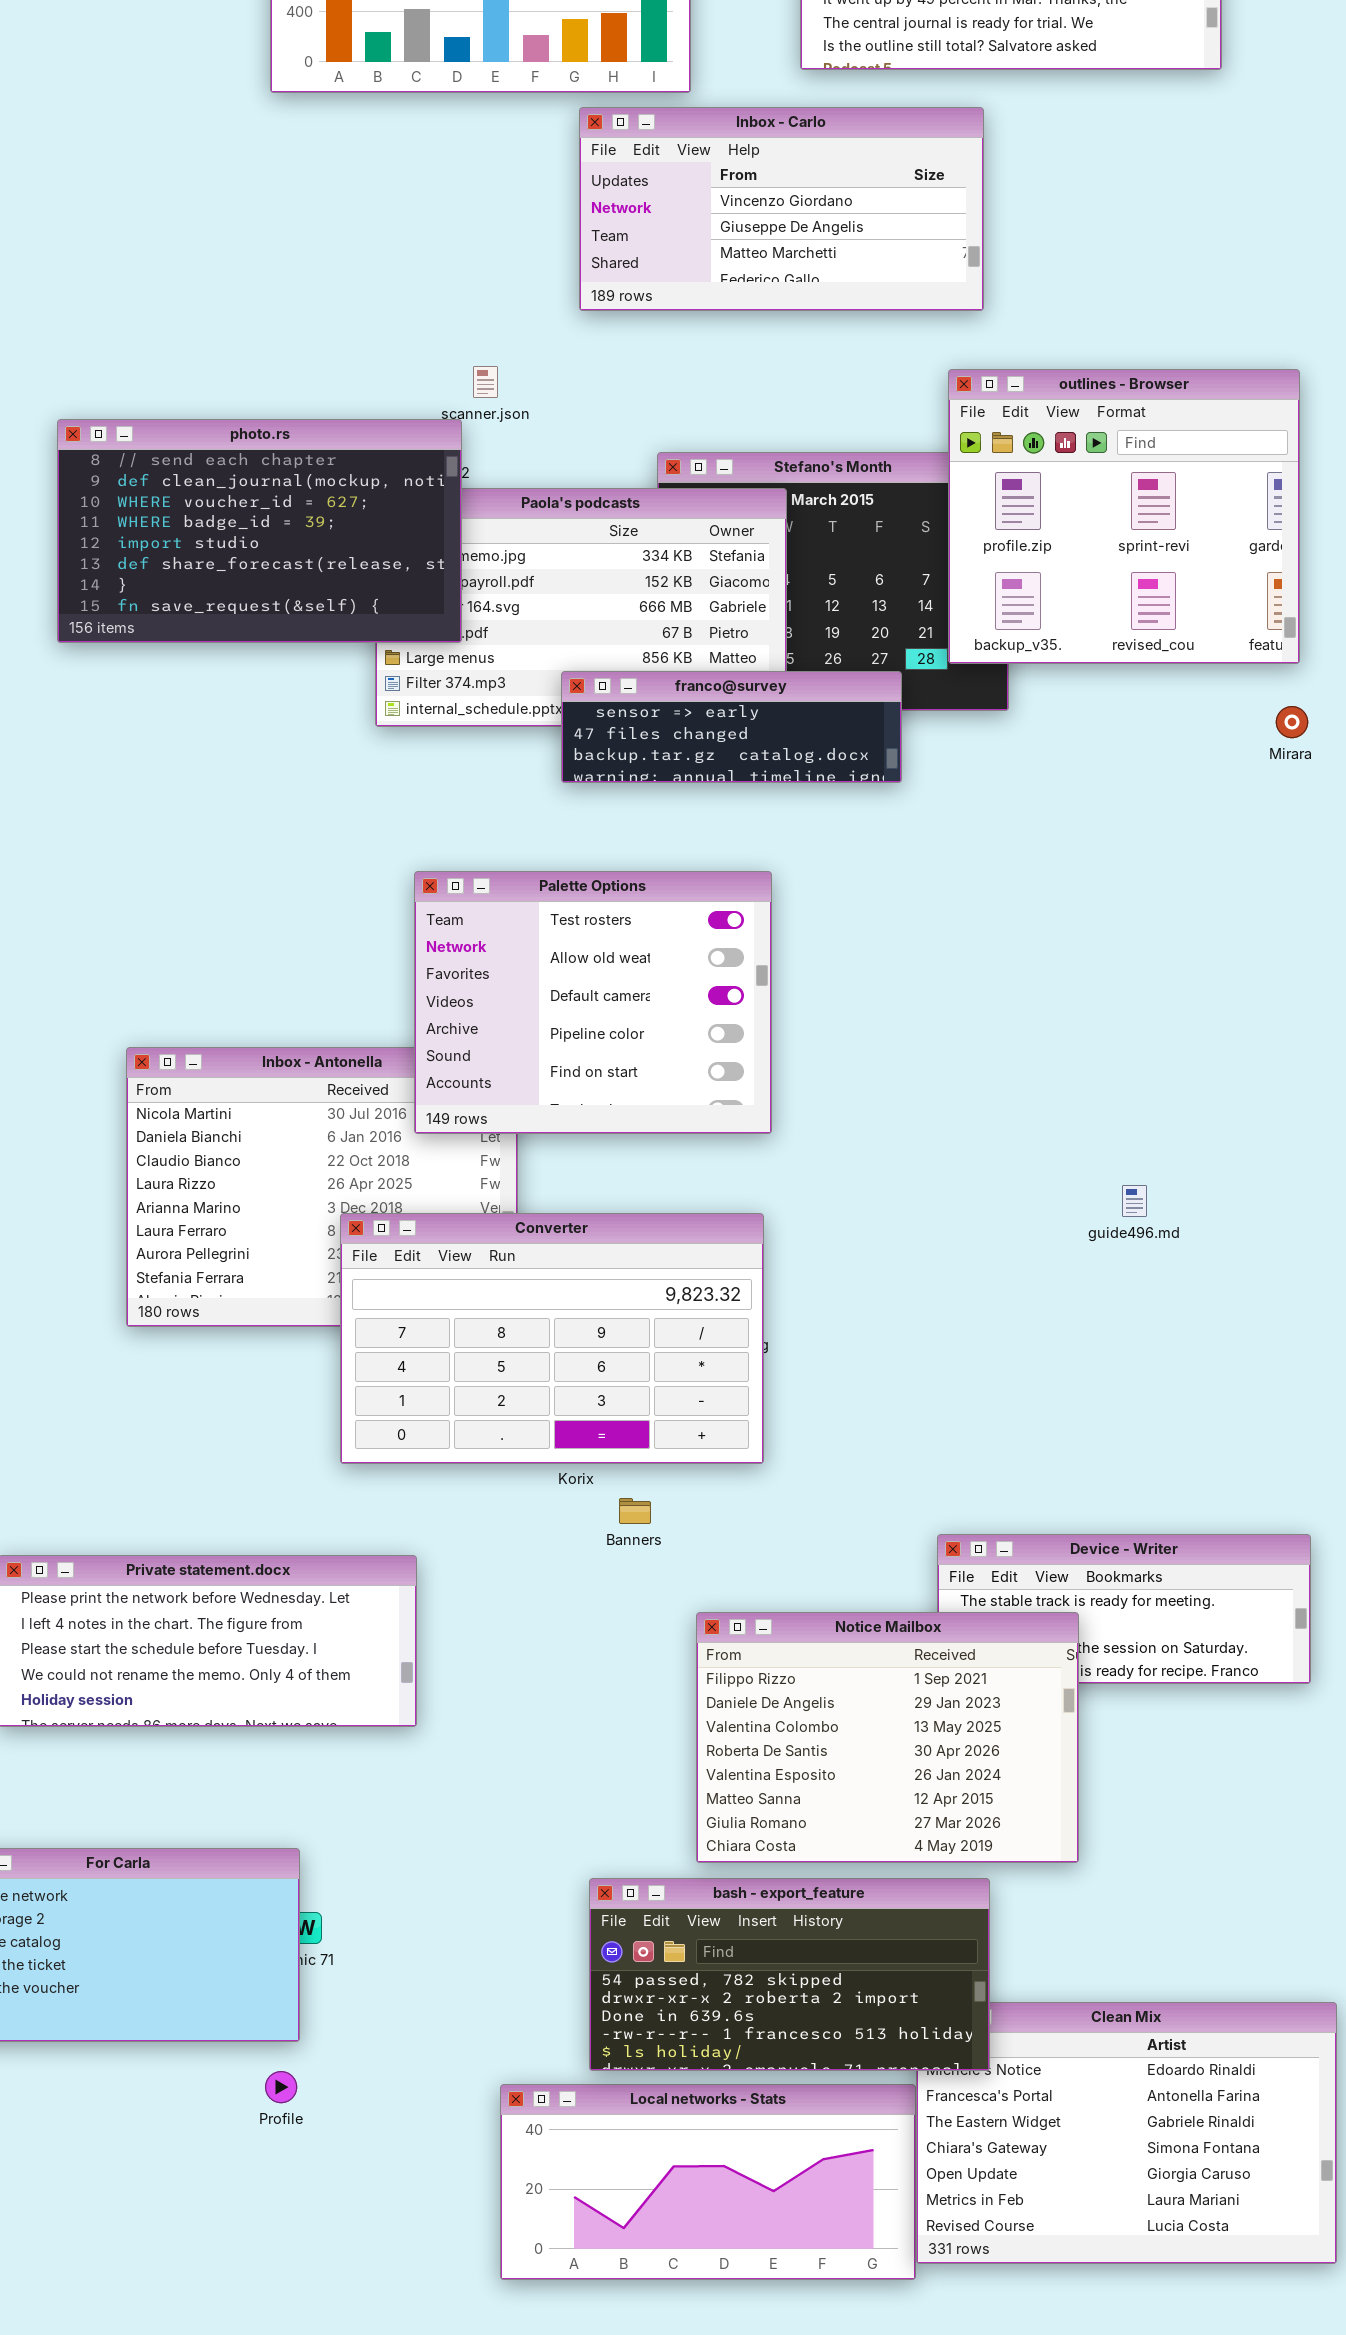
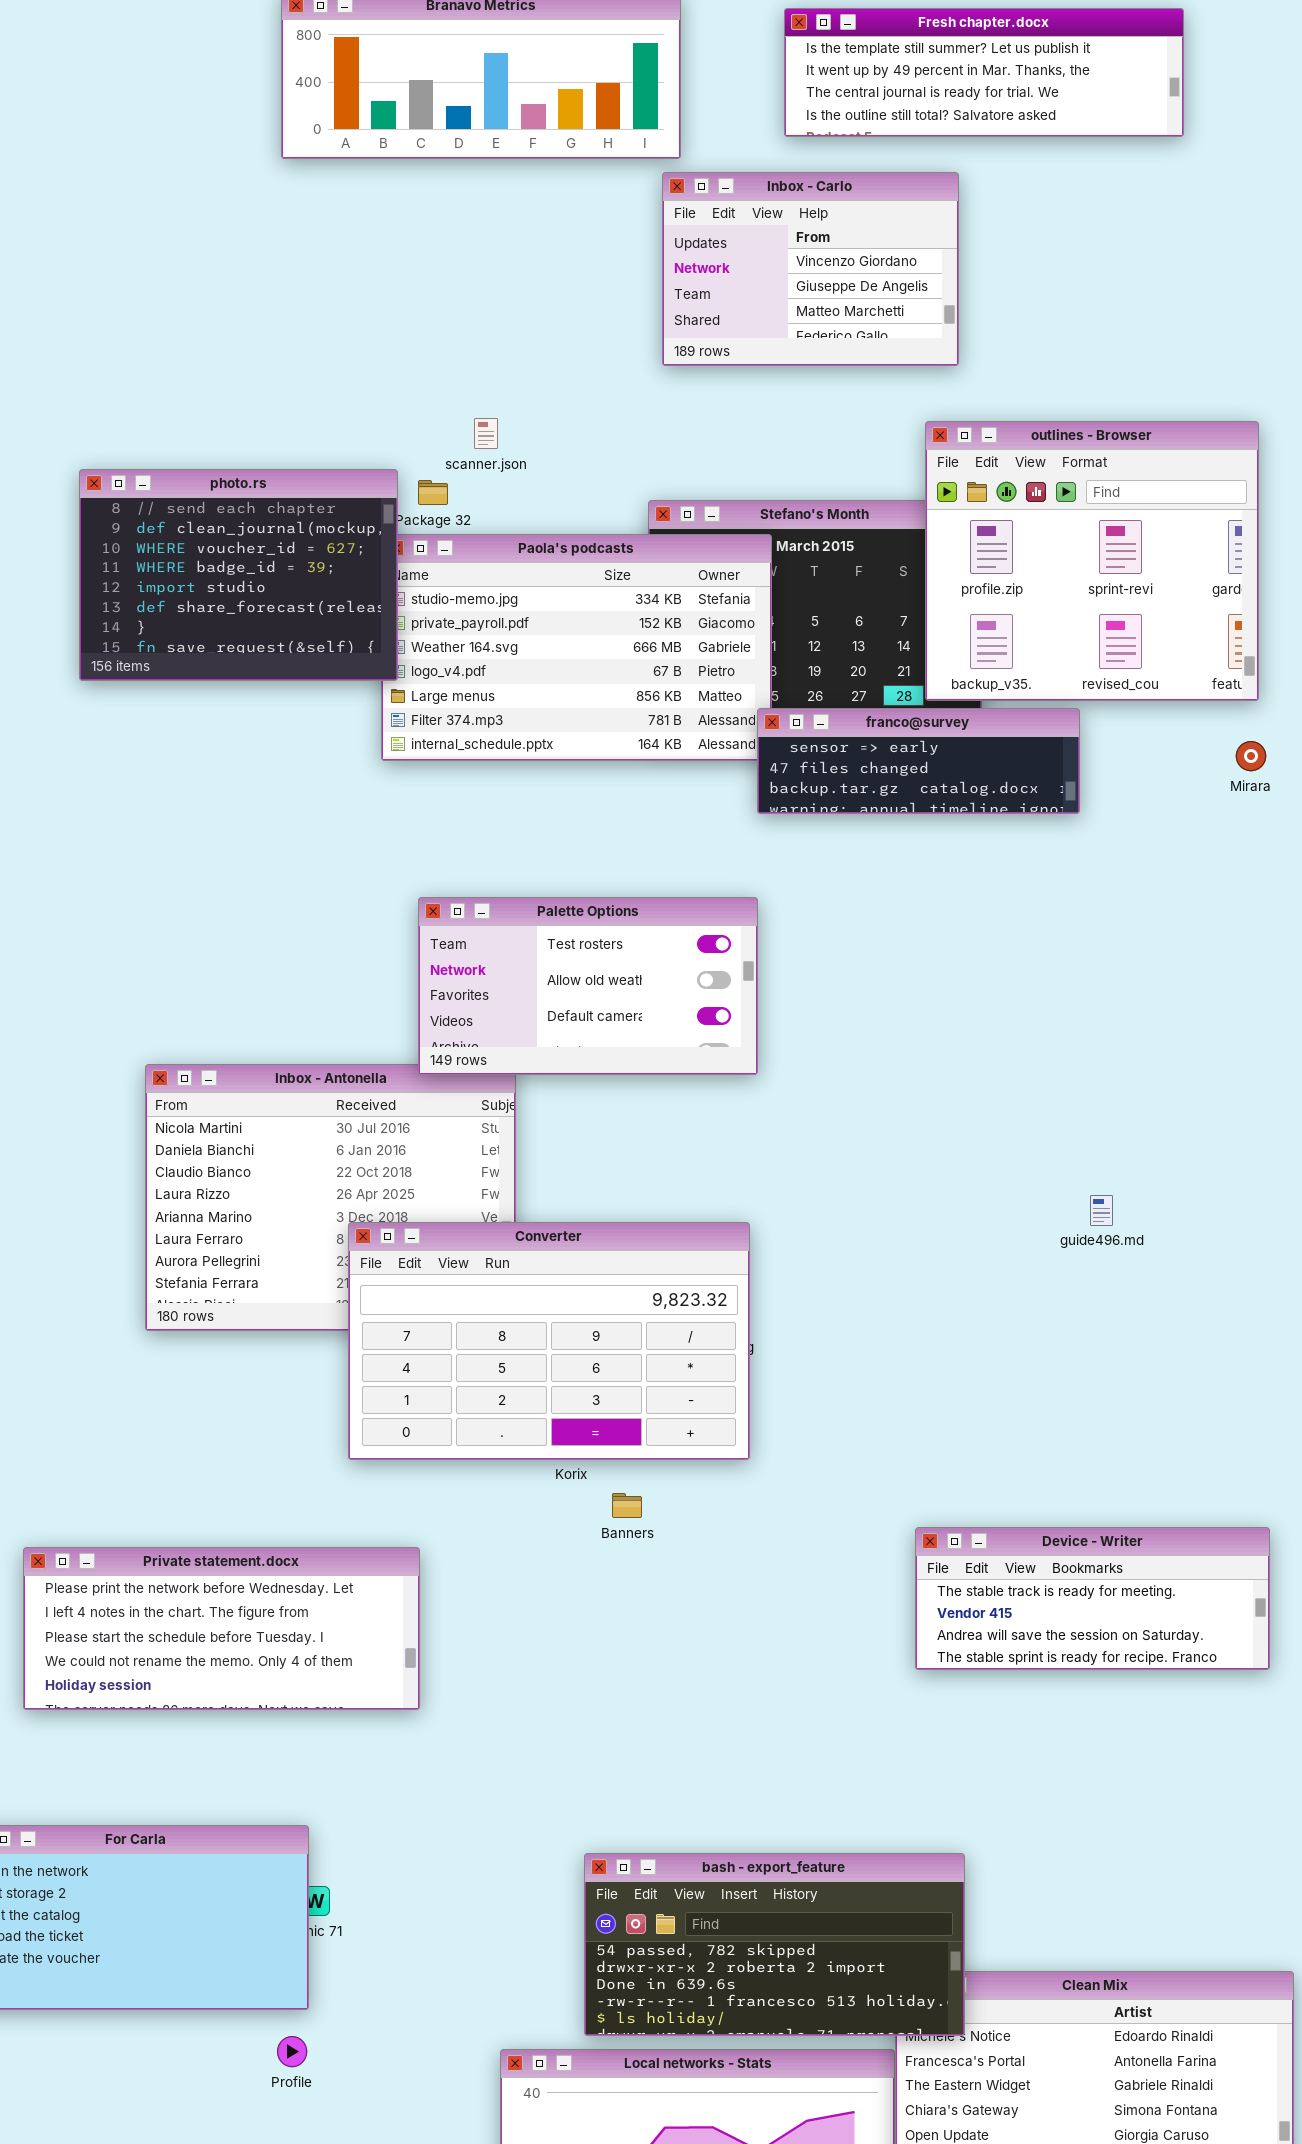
Inbox - Carlo: [579,107,984,311] -> [662,172,959,366], resized
photo.rs: [57,419,462,643] -> [79,469,398,681], resized
franco@survey: [561,671,902,783] -> [757,708,1080,814], moved
Palette Options: [414,871,772,1134] -> [418,897,758,1075], resized
Notice Mailbox: [696,1612,1079,1863] -> none, closed

